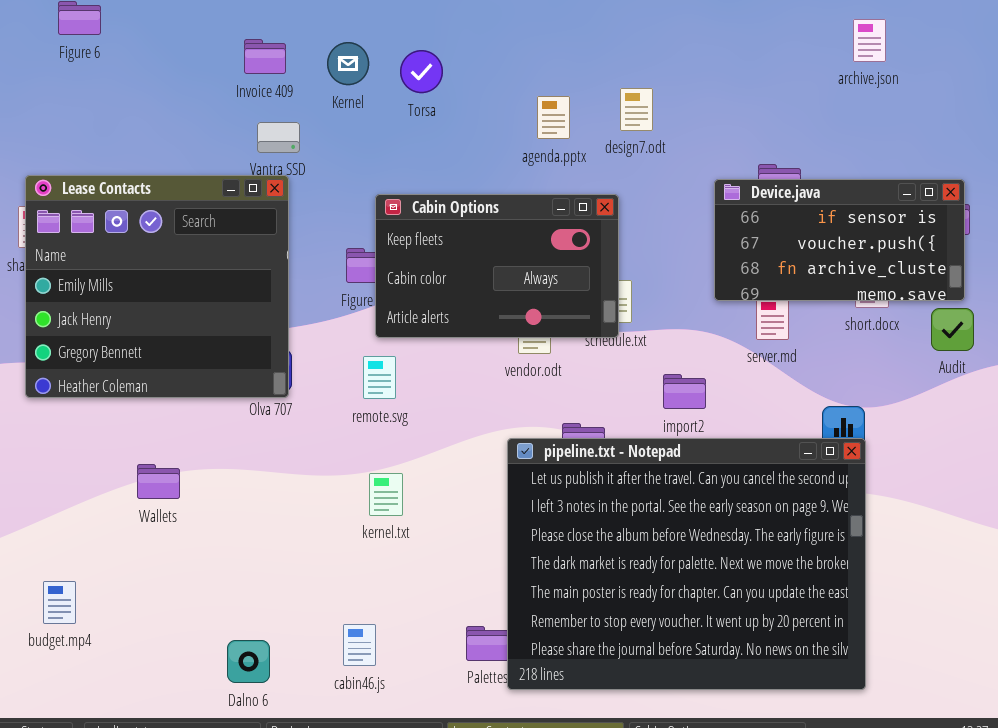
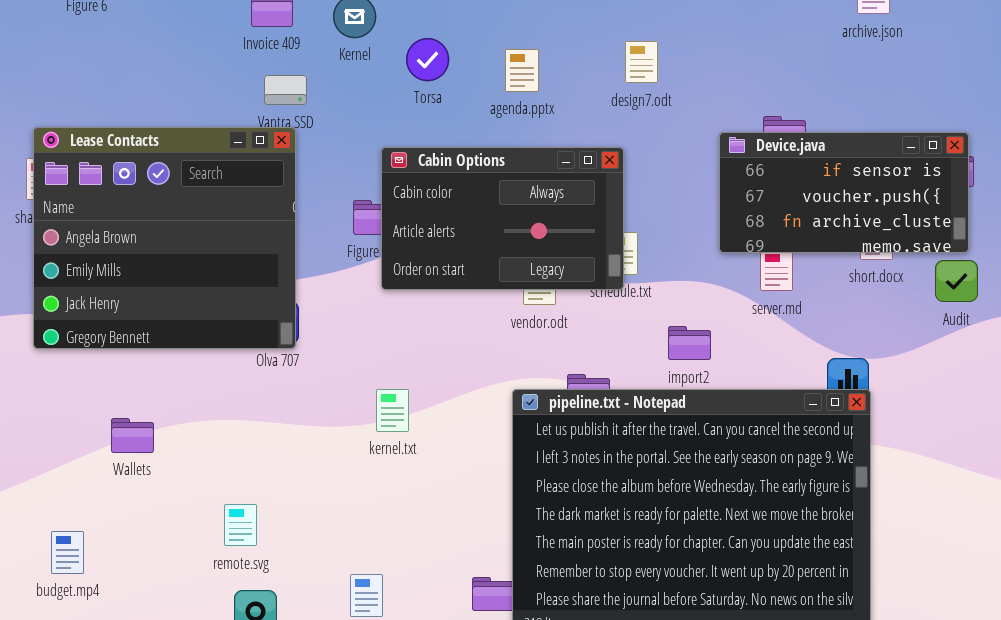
Torsa: [400,50,443,93] -> [406,38,449,81], moved
agenda.pptx: [537,96,570,139] -> [505,49,539,92], moved
Lease Contacts: [25,175,289,398] -> [33,127,296,349], scrolled up 1 row
Cabin Options: [375,194,619,338] -> [381,147,624,290], scrolled down 1 row
remote.svg: [363,356,396,399] -> [224,504,257,546], moved
Wallets: [137,464,180,499] -> [111,418,154,453], moved
kernel.txt: [369,473,403,516] -> [376,389,409,432], moved

